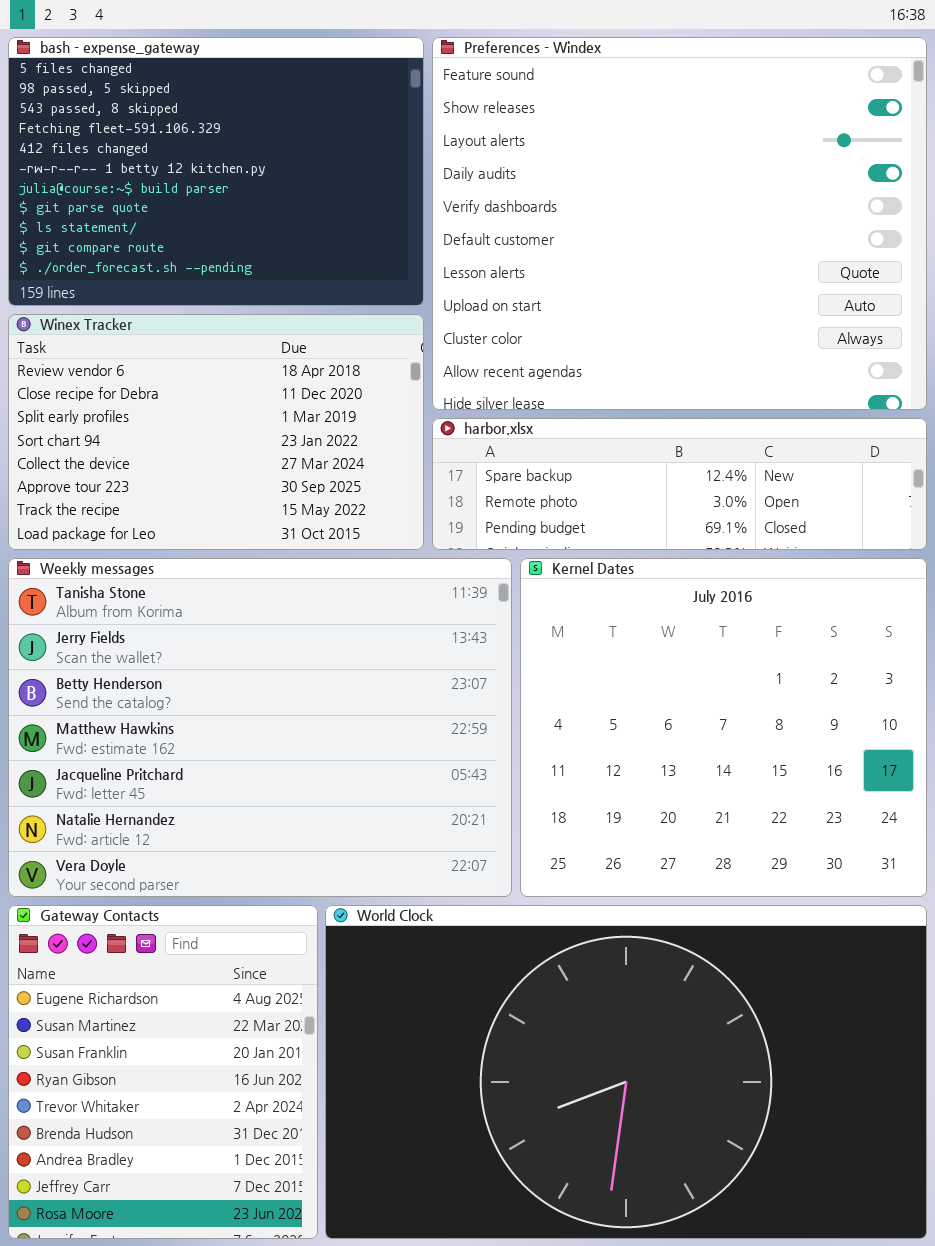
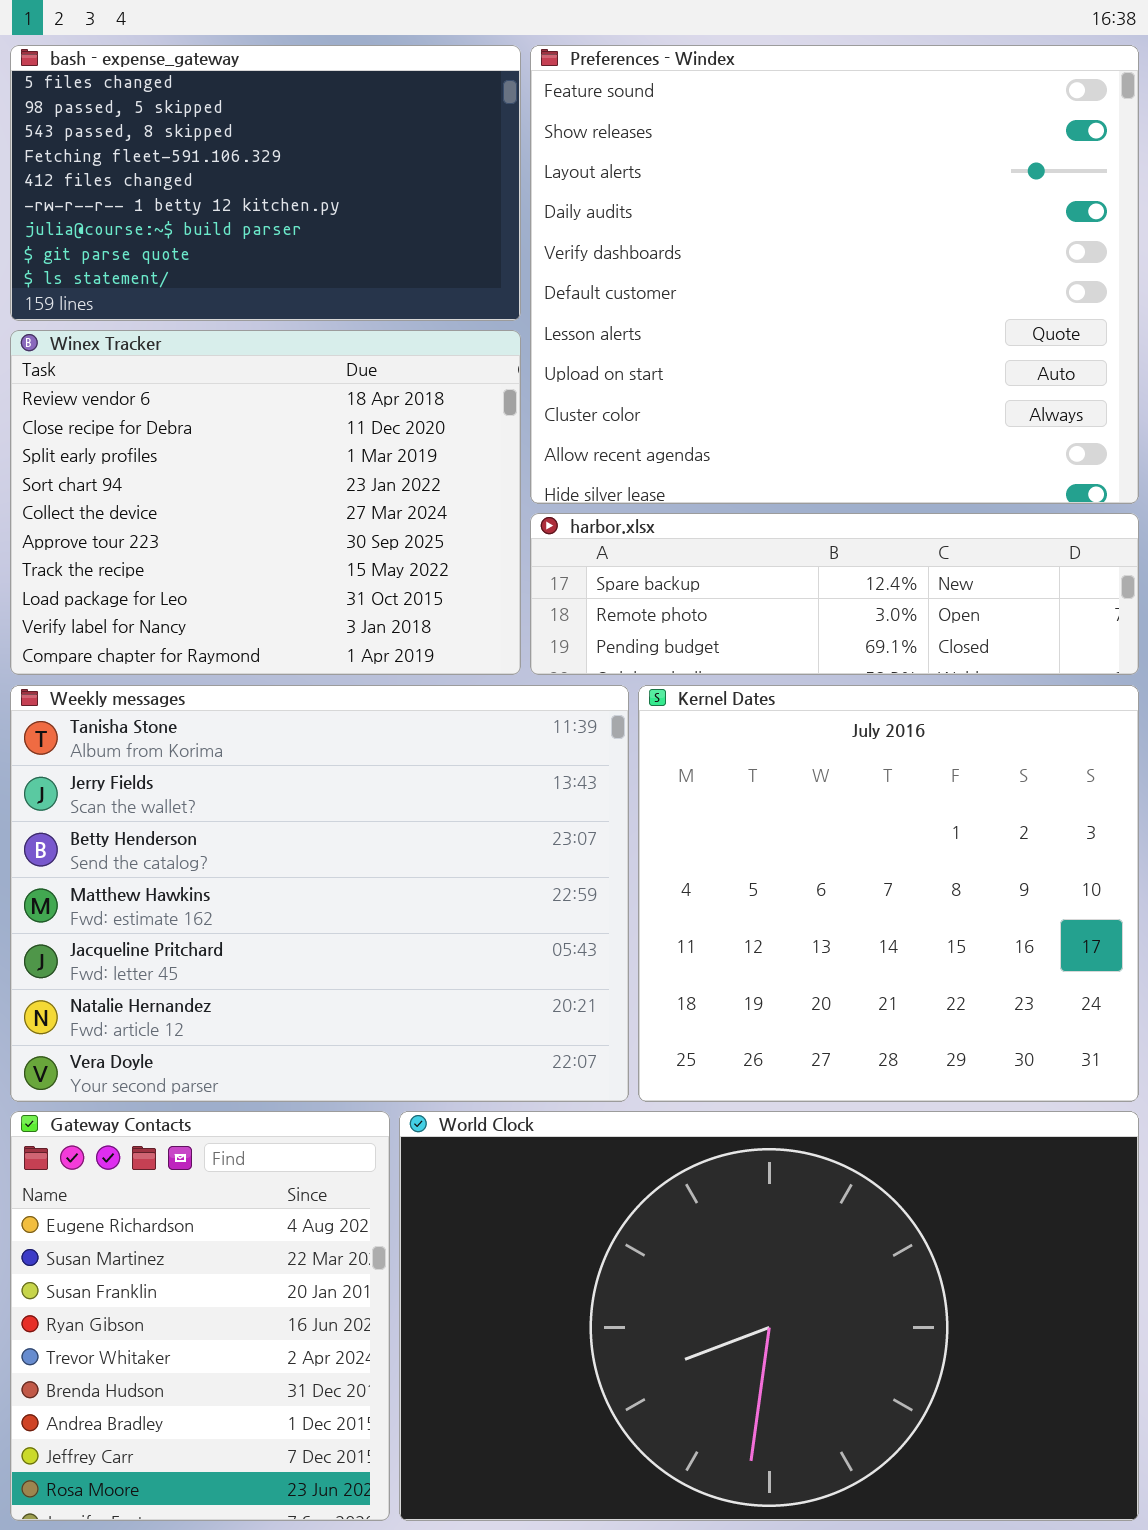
bash - expense_gateway: [8,37,424,306] -> [10,45,521,321], resized
Winex Tracker: [8,314,424,550] -> [10,330,521,675], resized

